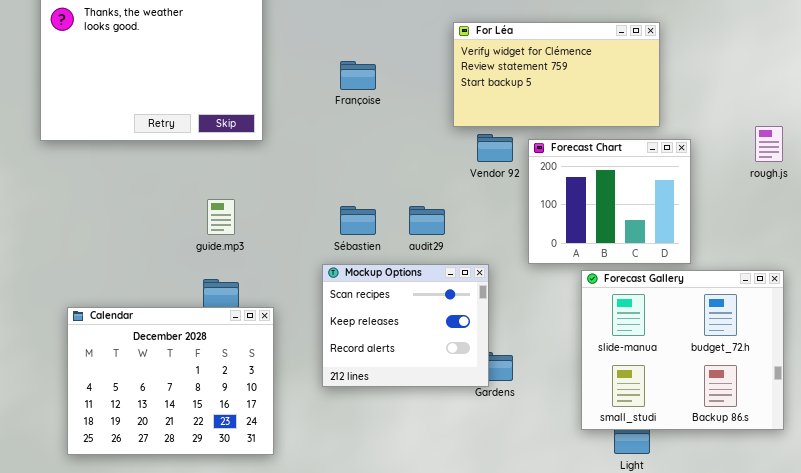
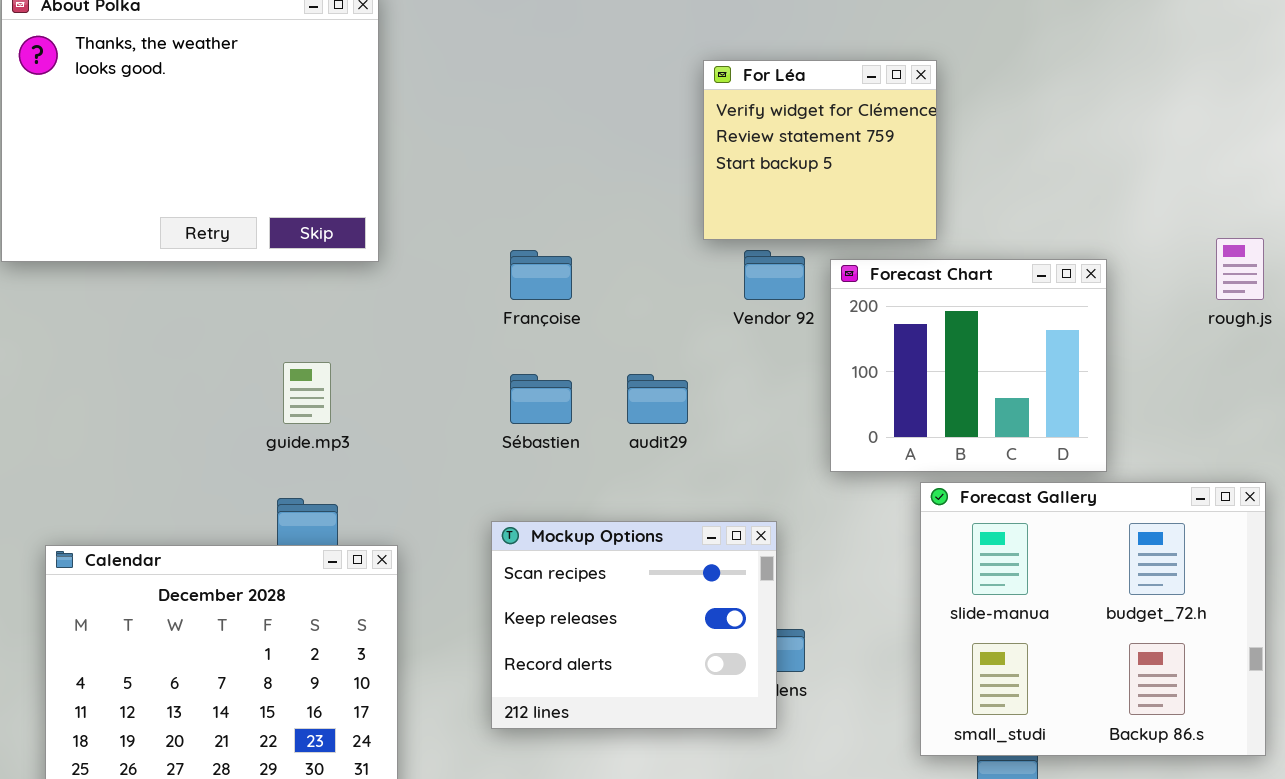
For Léa: [453,22,660,127] -> [703,60,937,240], resized
Françoise: [340,61,376,90] -> [510,250,572,300], moved
Mockup Options: [322,264,489,387] -> [491,521,777,729], moved

